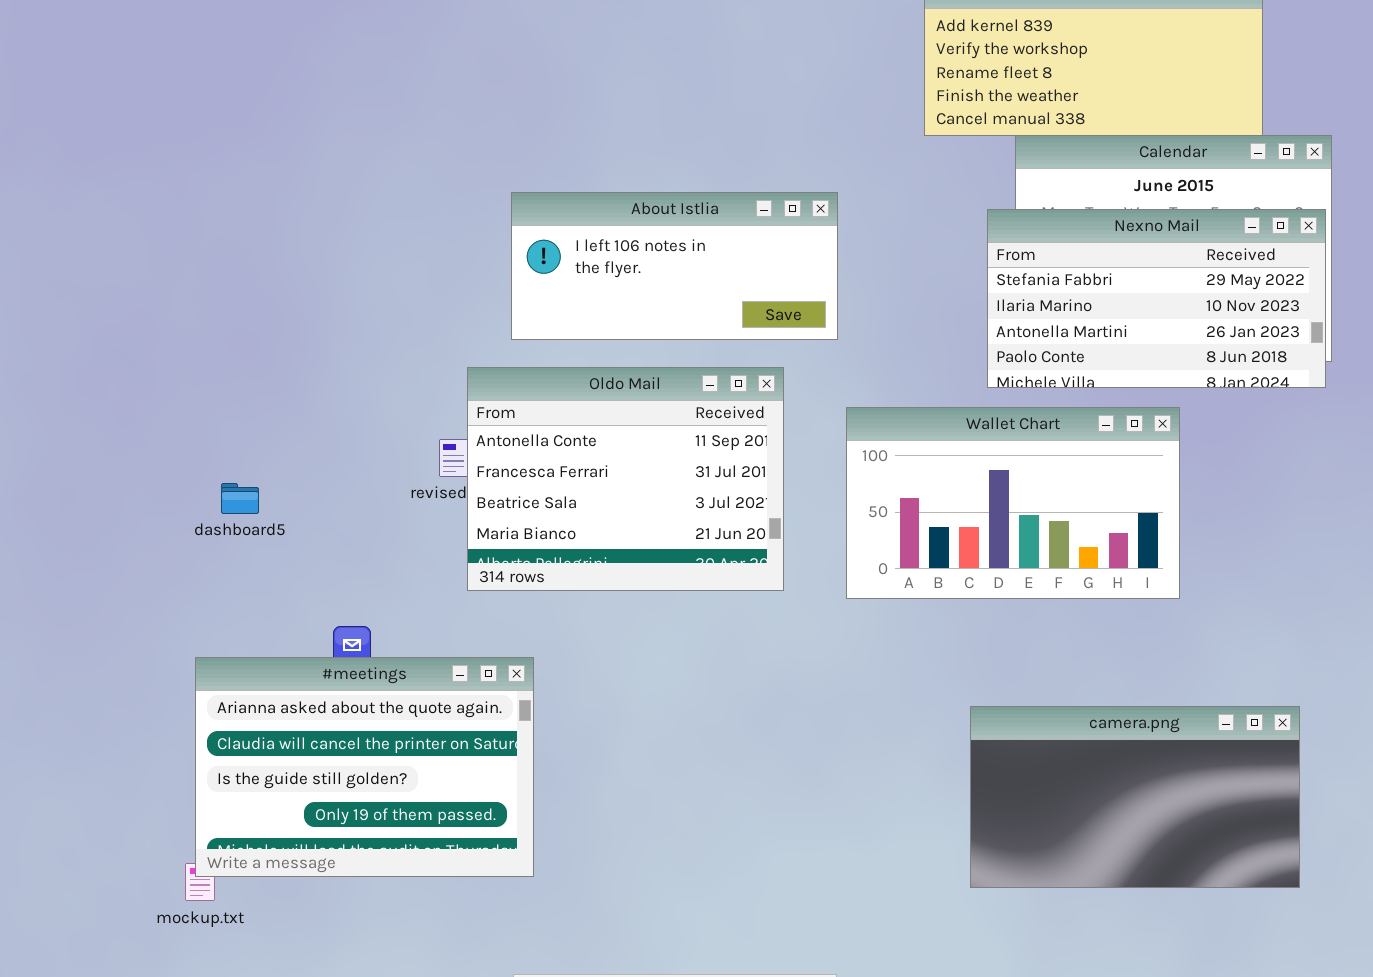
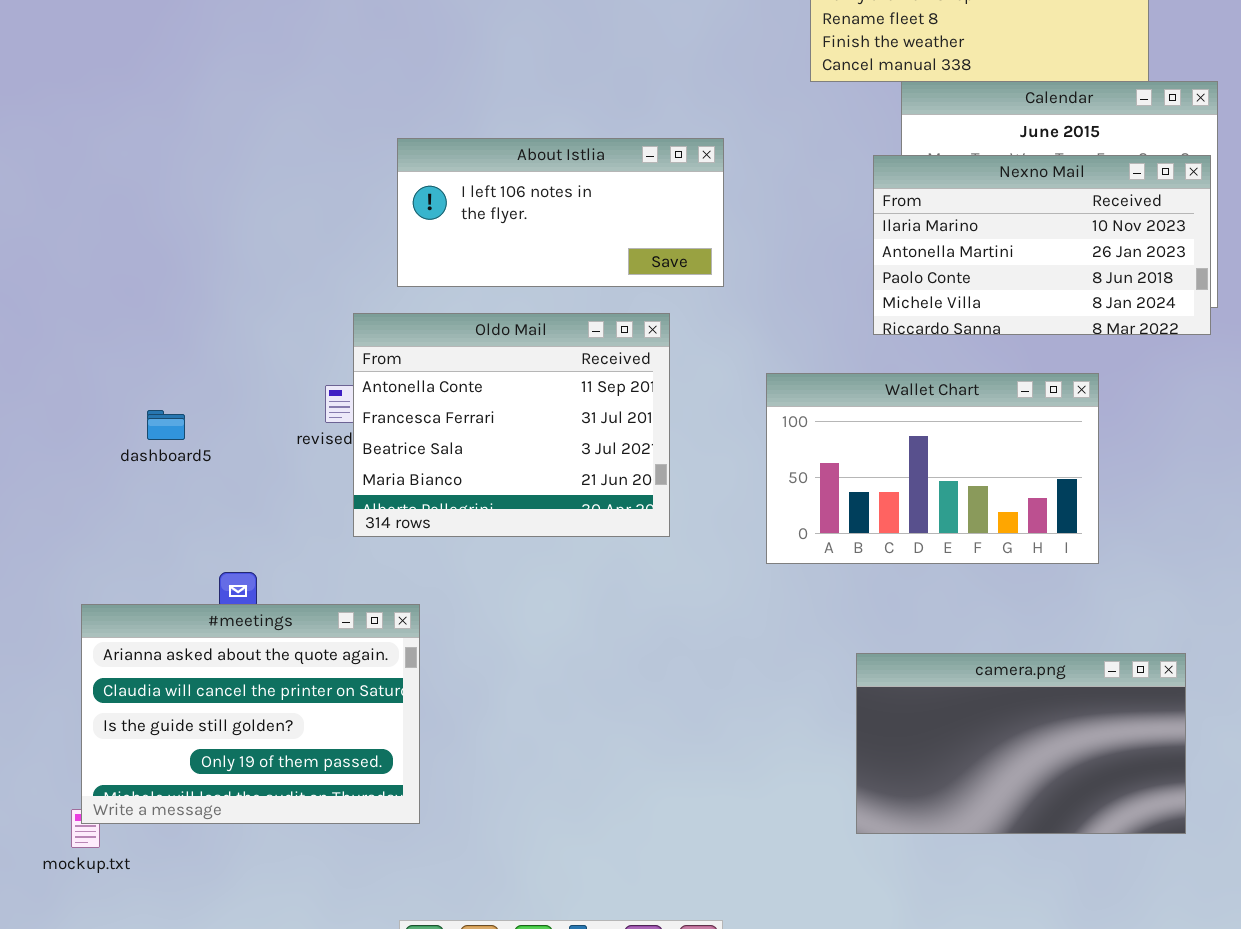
Nexno Mail: [987,209,1326,388] -> [873,155,1211,335], scrolled down 1 row
Wallet Chart: [846,407,1180,599] -> [766,373,1099,564], moved
dashboard5: [221,483,259,514] -> [147,410,185,440], moved

